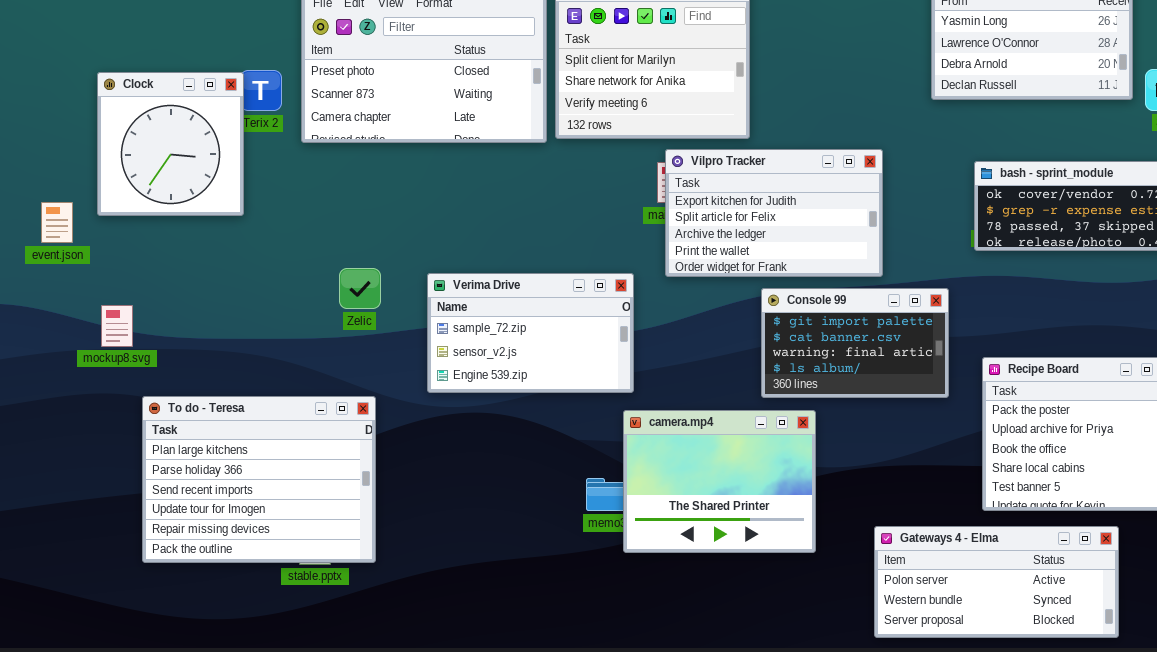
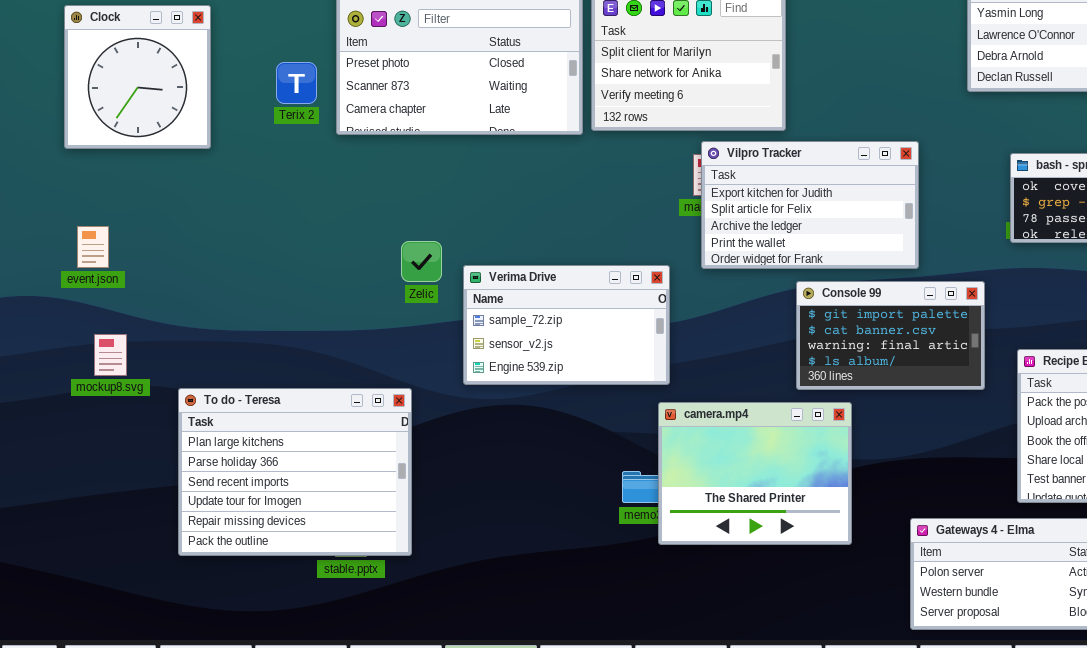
Clock: [97,72,244,216] -> [64,5,211,149], moved
event.json: [41,202,73,243] -> [77,226,109,268], moved
Zelic: [339,268,381,309] -> [401,241,442,282], moved
mockup8.svg: [101,305,133,347] -> [94,334,127,376], moved

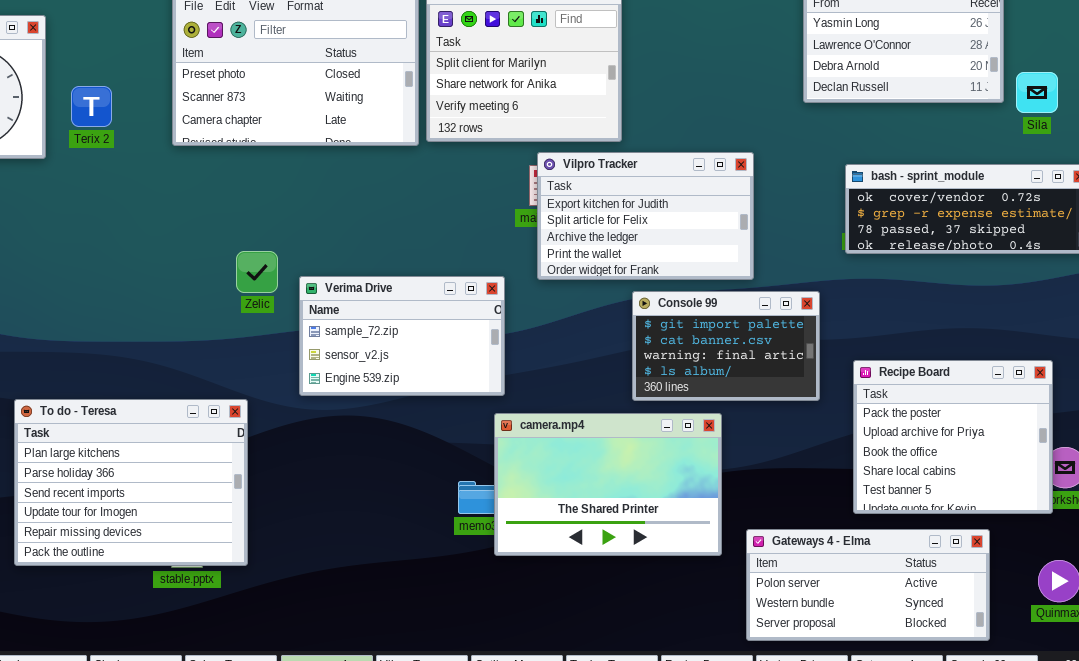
Terix 2: [276,62,317,104] -> [71,86,112,127], moved
camera.mp4: [658,402,852,545] -> [494,413,722,556], resized

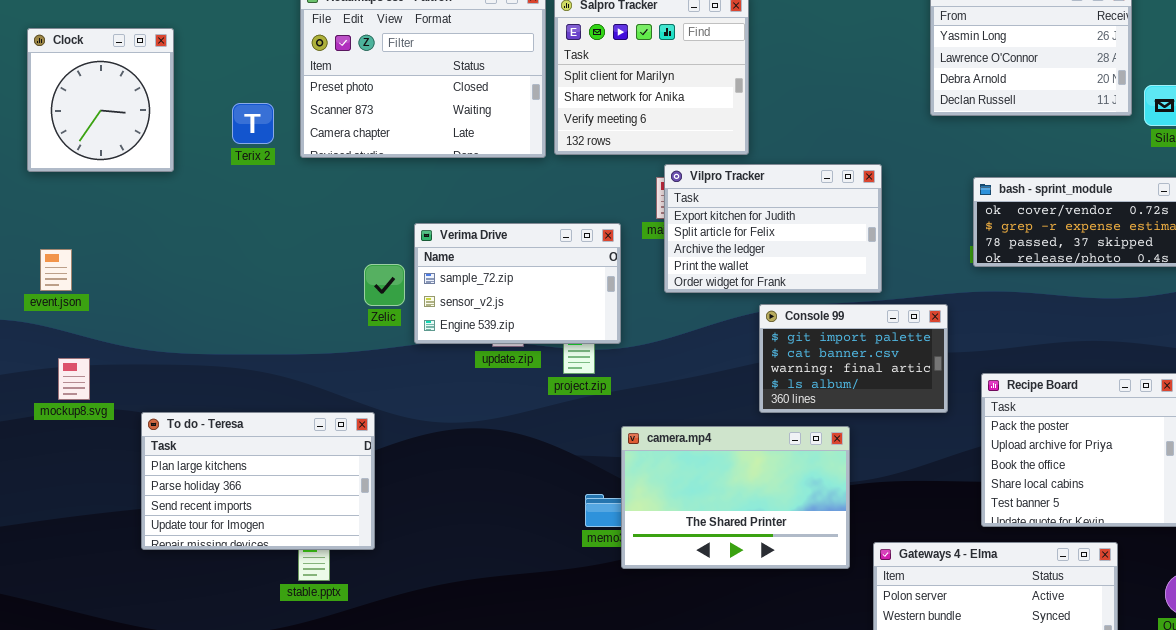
Terix 2: [71,86,112,127] -> [232,103,274,144], moved
Verima Drive: [299,276,505,396] -> [414,223,621,344], moved
To do - Teresa: [14,399,248,566] -> [141,412,375,550], resized

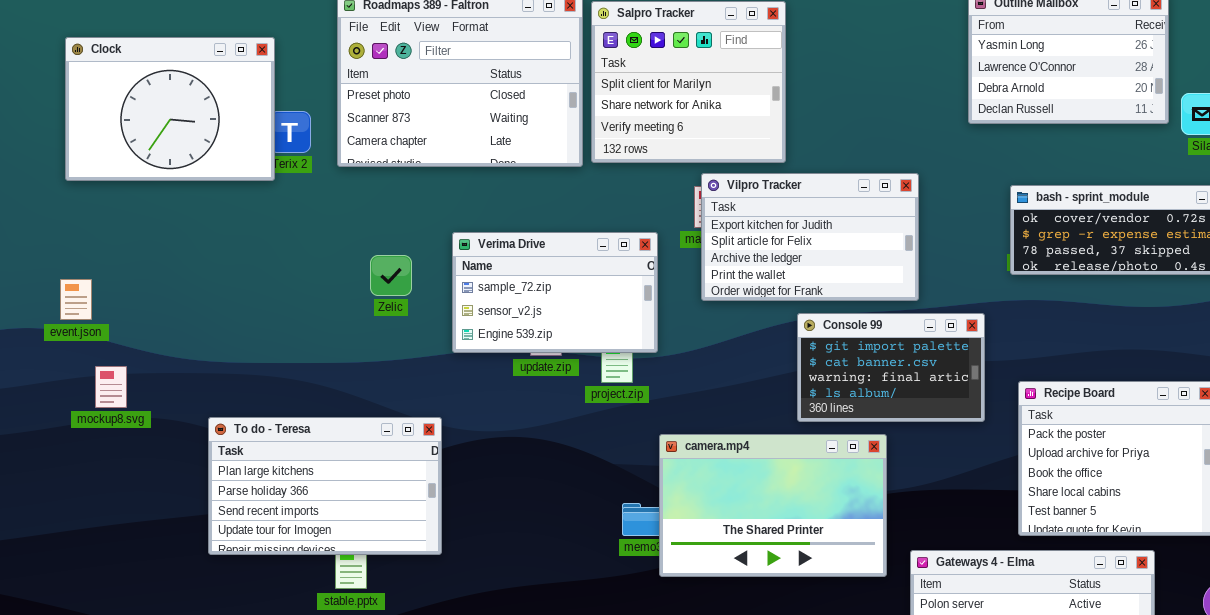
Clock: [27,28,174,172] -> [65,37,275,181], resized
event.json: [40,249,72,291] -> [60,279,92,320], moved
Zelic: [364,264,405,306] -> [370,255,412,296], moved
To do - Teresa: [141,412,375,550] -> [208,417,442,555], moved

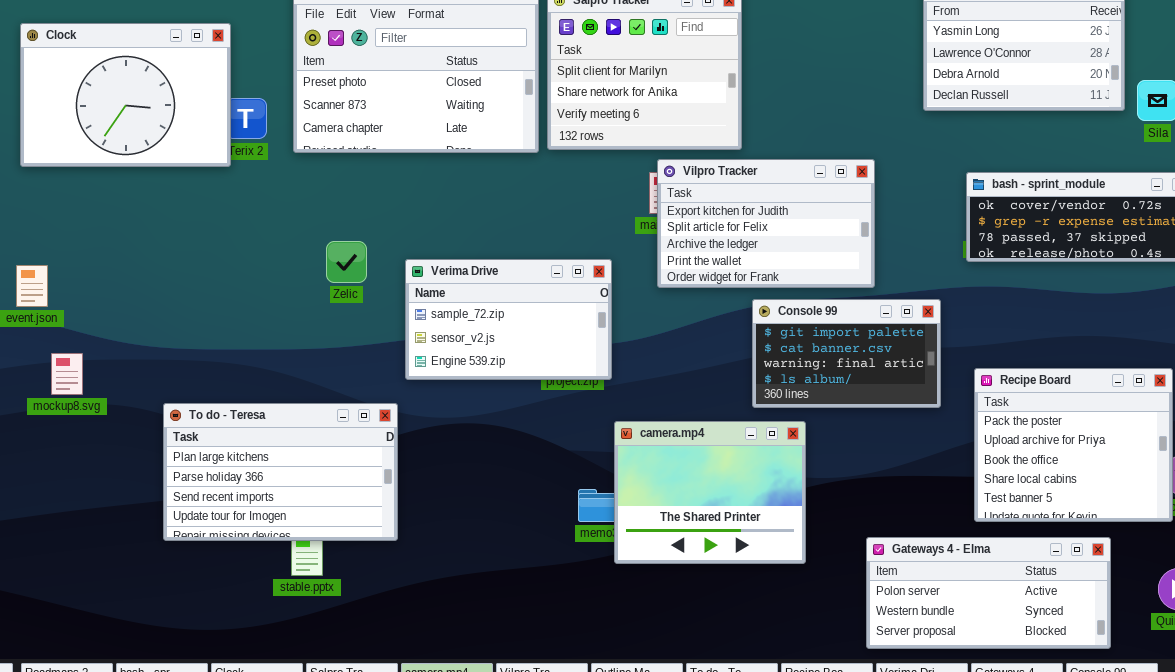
Verima Drive: [452,232,658,353] -> [405,259,612,380], moved
camera.mp4: [659,434,887,577] -> [614,421,806,564], resized

